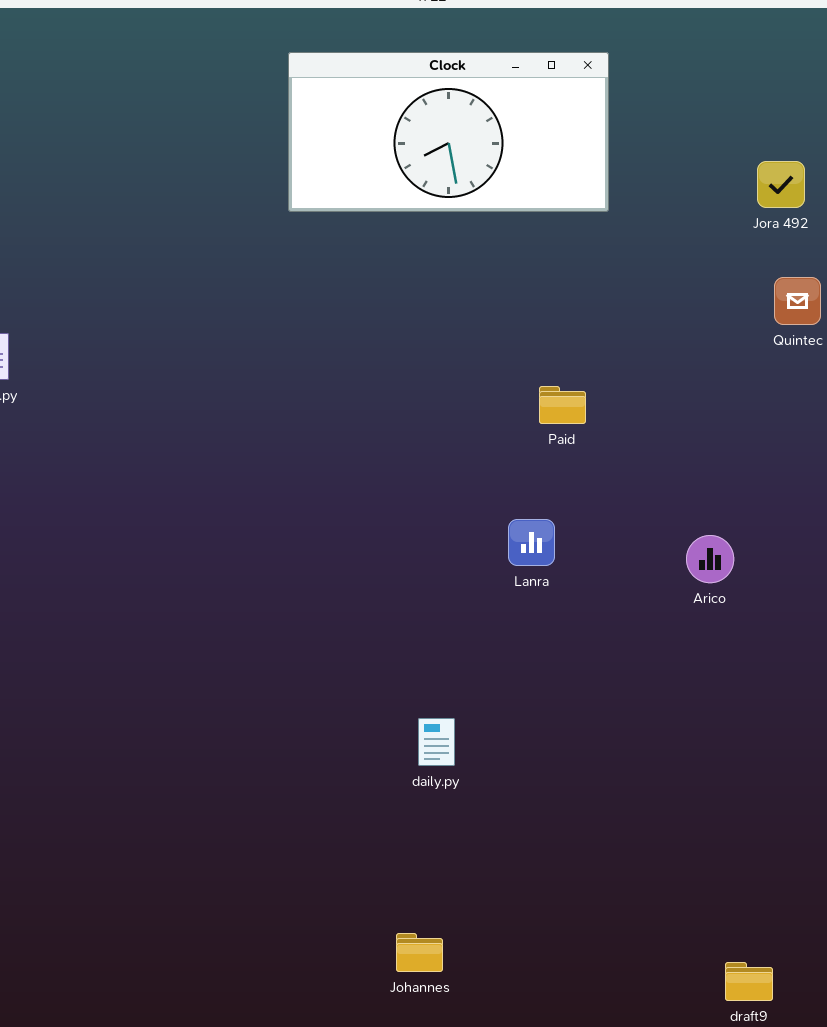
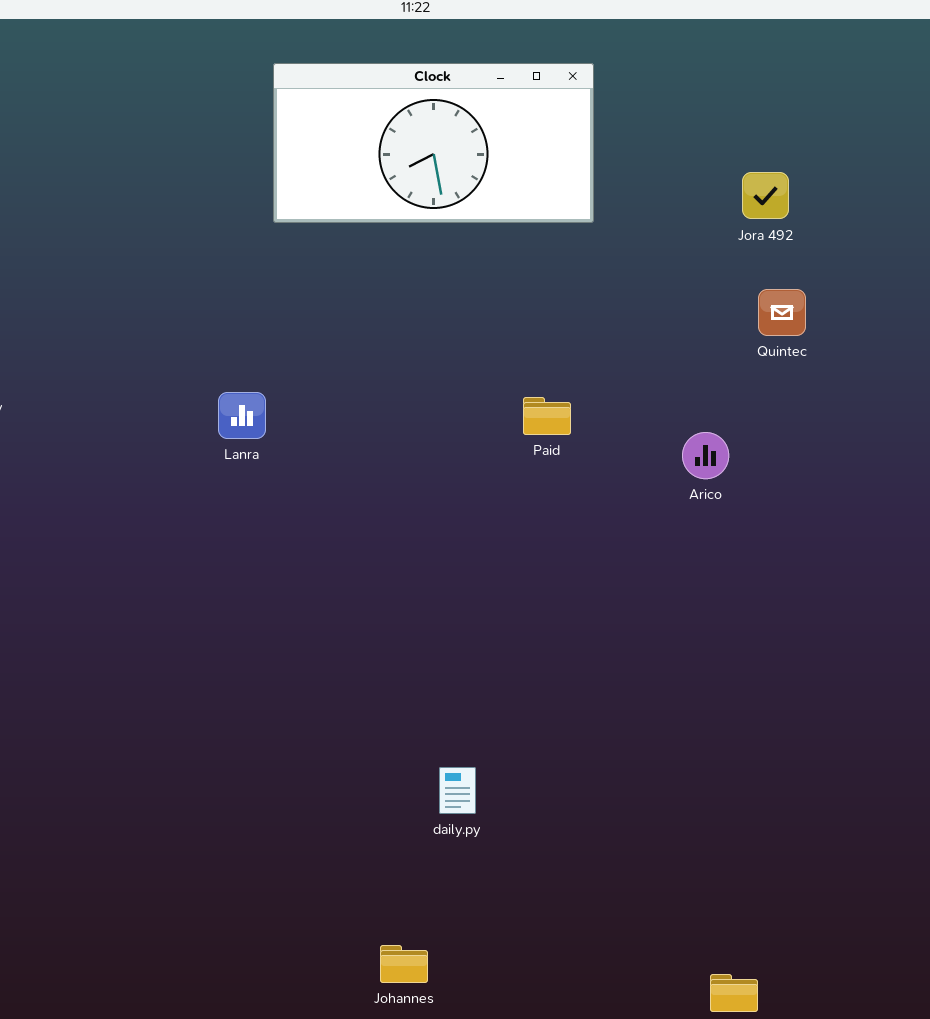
Lanra: [508,519,555,566] -> [218,392,266,439], moved
Arico: [686,535,734,583] -> [682,432,729,479], moved
daily.py: [418,718,455,766] -> [439,767,476,814], moved

